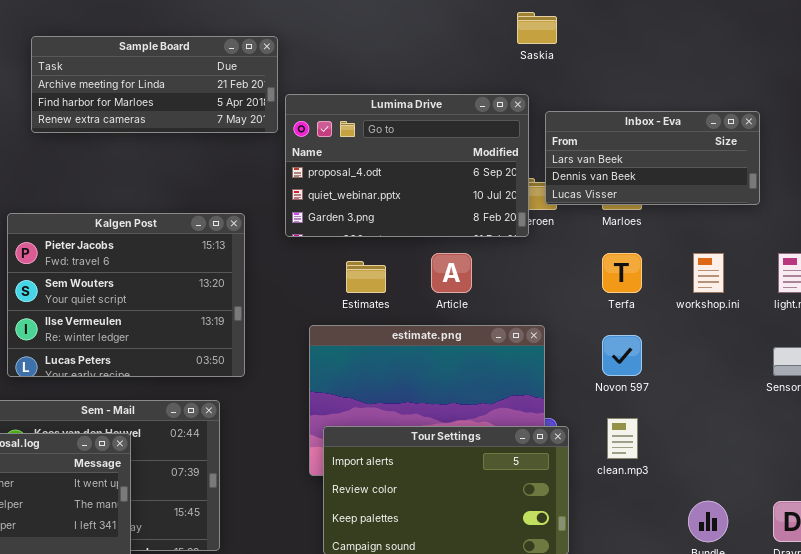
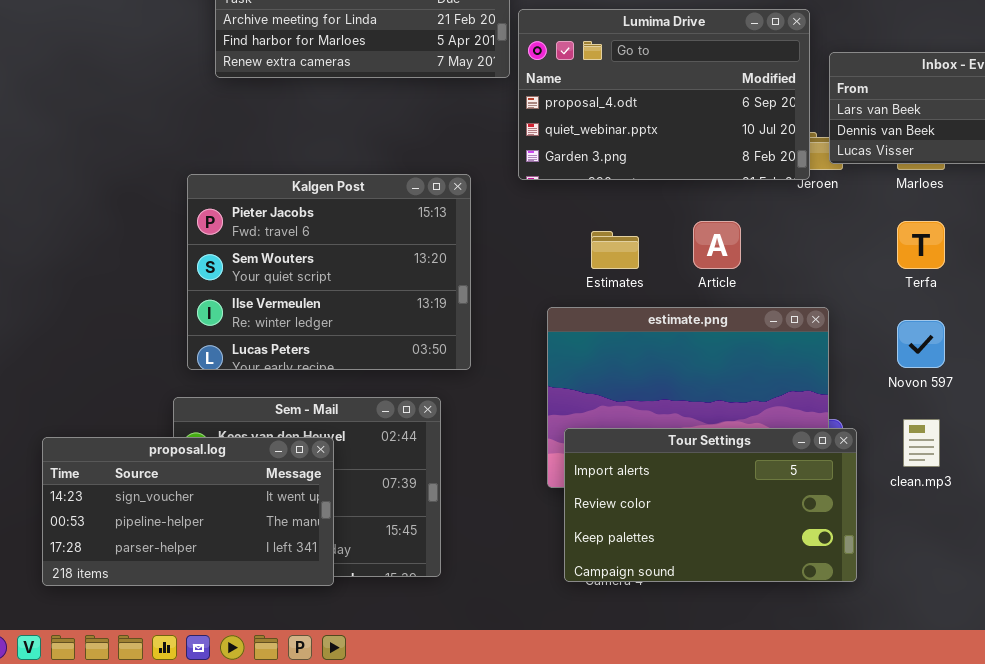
Lumima Drive: [285,94,529,237] -> [518,9,810,180], moved

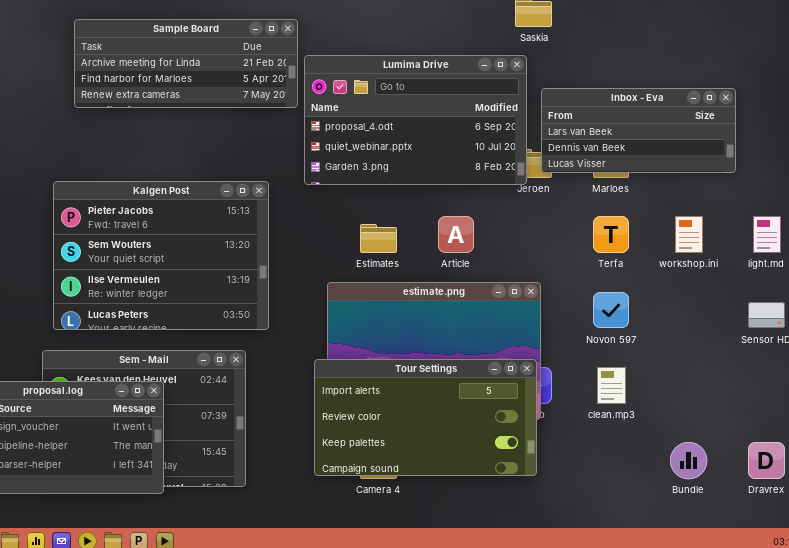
Tour Settings: [564,428,857,582] -> [314,359,537,476], moved

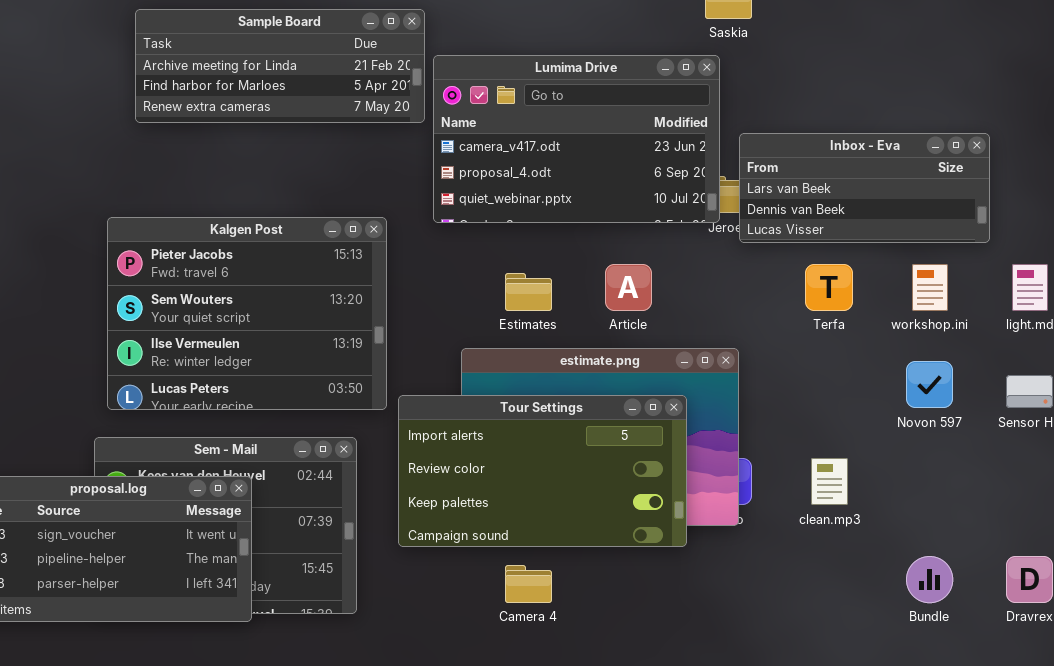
Lumima Drive: [304,55,527,185] -> [433,55,720,223], scrolled up 1 row
Inbox - Eva: [541,88,736,173] -> [739,133,990,243], moved
Novon 597: [593,292,629,328] -> [906,361,953,408], moved
Tour Settings: [314,359,537,476] -> [398,395,687,547], moved

